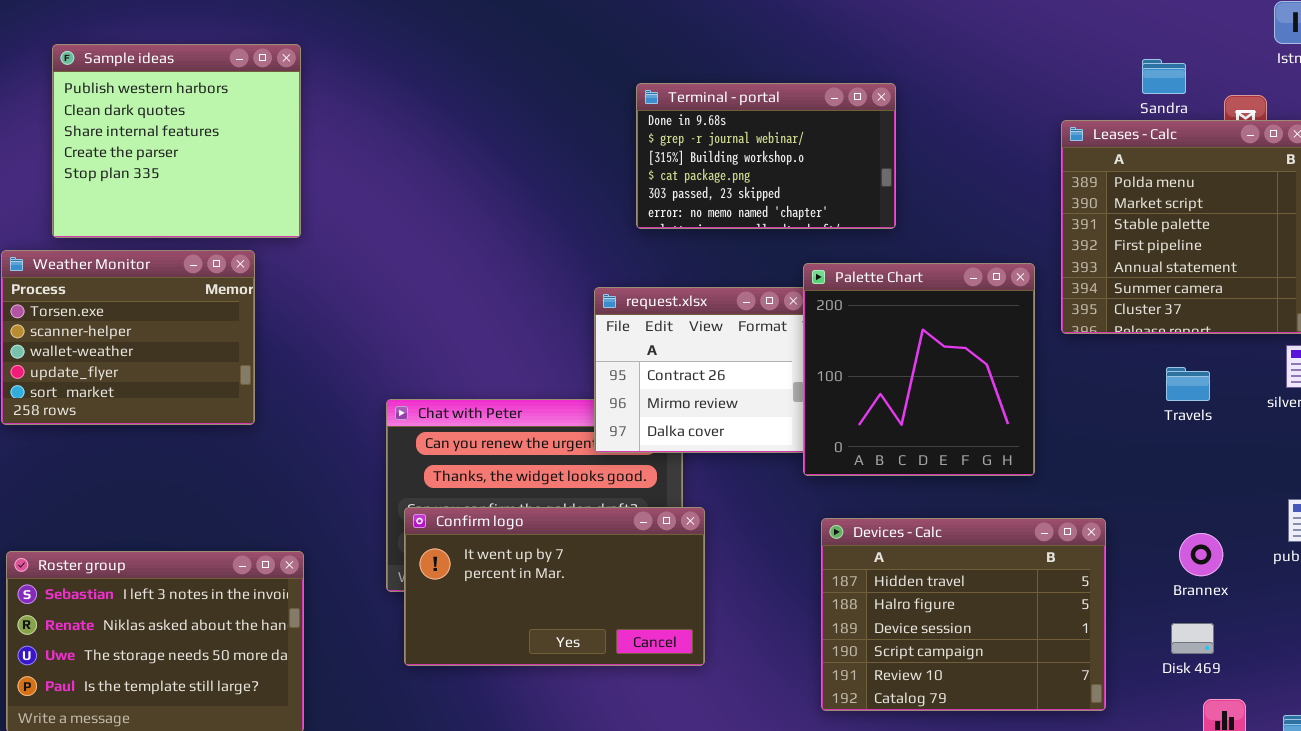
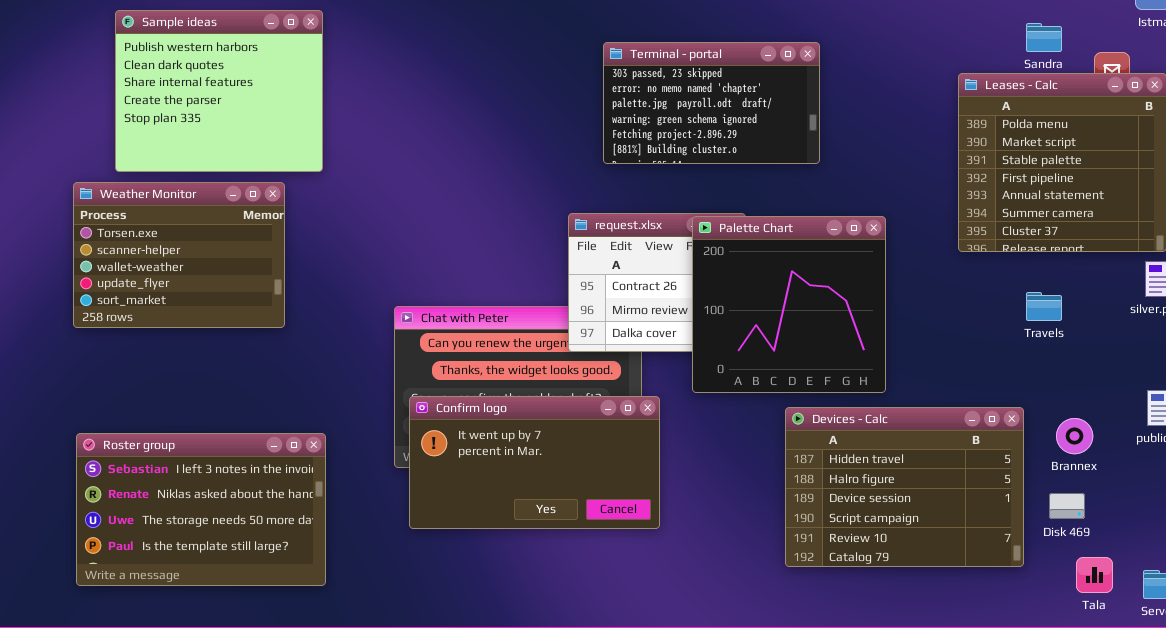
Terminal - portal: [636,83,896,229] -> [603,42,820,164], scrolled down 4 rows
Palette Chart: [803,263,1035,476] -> [692,216,886,393], moved
Travels: [1166,367,1210,401] -> [1026,292,1062,321], moved
Devices - Calc: [821,518,1106,711] -> [785,407,1024,567], moved

